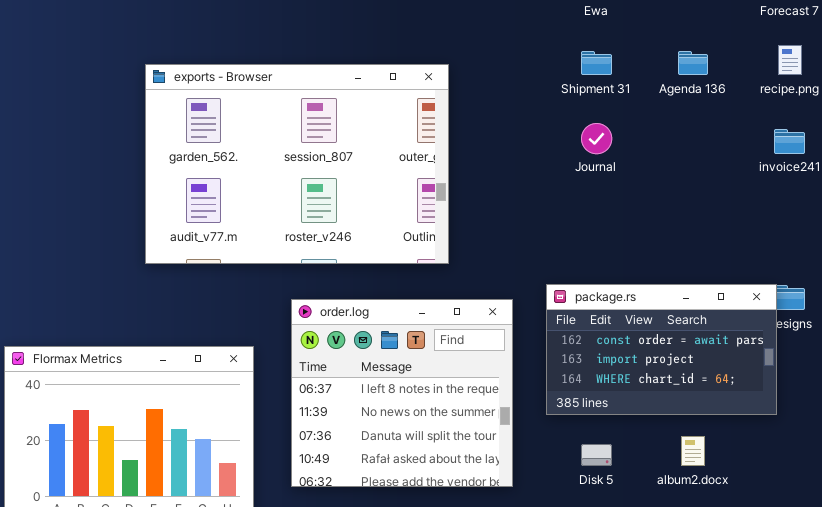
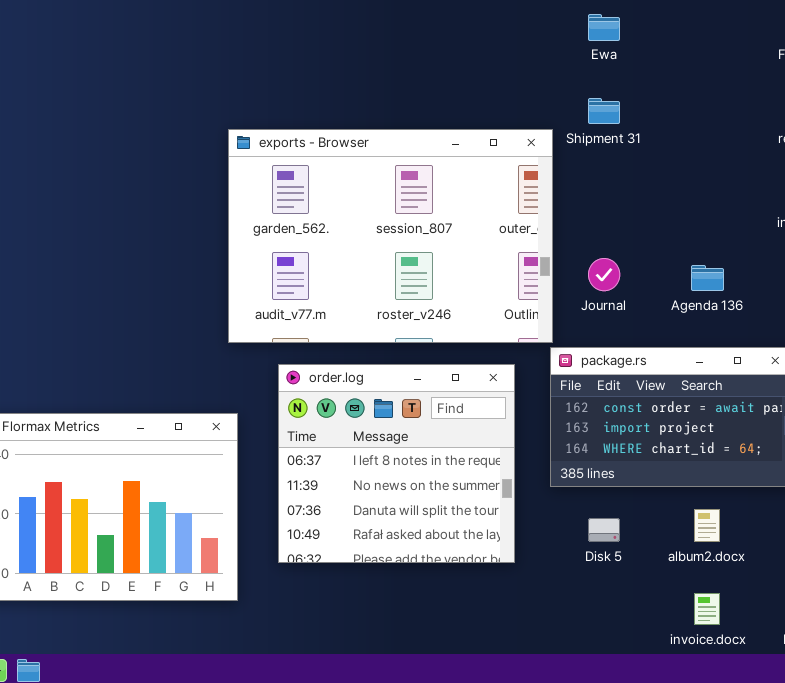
Agenda 136: [678,51,708,75] -> [691,265,724,291], moved
exports - Browser: [145,64,449,264] -> [228,129,553,343], moved
Journal: [581,123,612,154] -> [588,258,620,291], moved

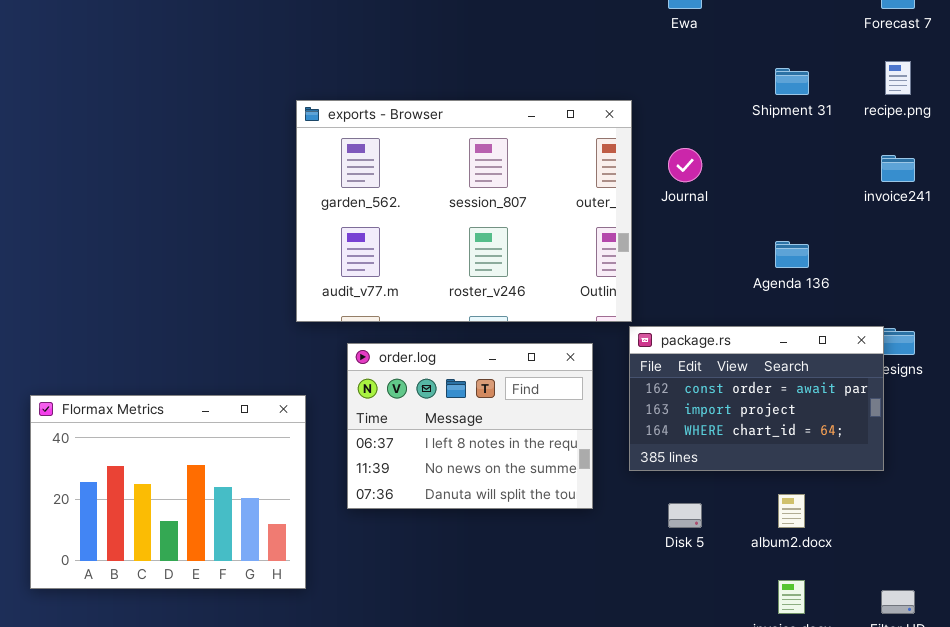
Shipment 31: [588,98,620,124] -> [775,68,809,95], moved
Journal: [588,258,620,291] -> [668,148,702,182], moved
order.log: [278,364,515,563] -> [347,343,593,509], resized

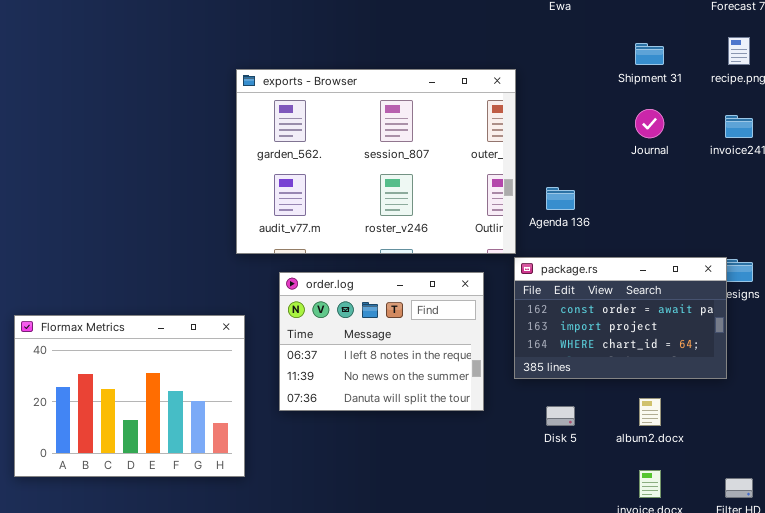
Journal: [668,148,702,182] -> [635,109,664,138], moved
Agenda 136: [775,241,809,268] -> [546,187,575,210], moved

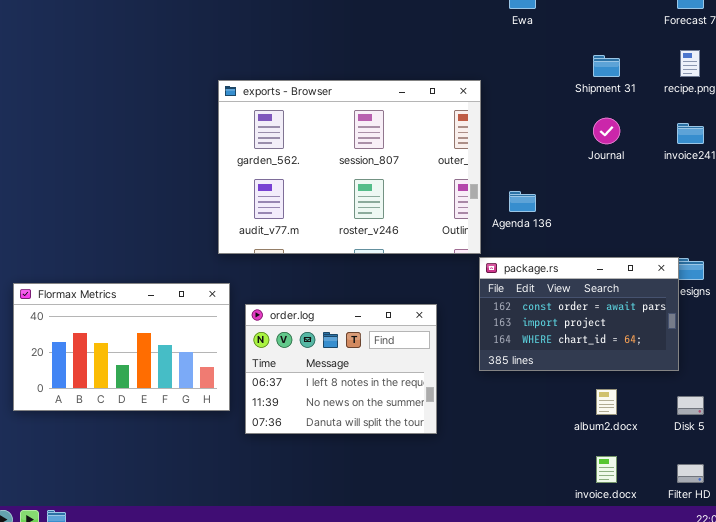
order.log: [279,272,484,411] -> [245,304,437,434], moved
Flormax Metrics: [14,315,245,477] -> [13,283,230,411], moved, resized
Disk 5: [546,406,575,426] -> [677,396,704,415], moved

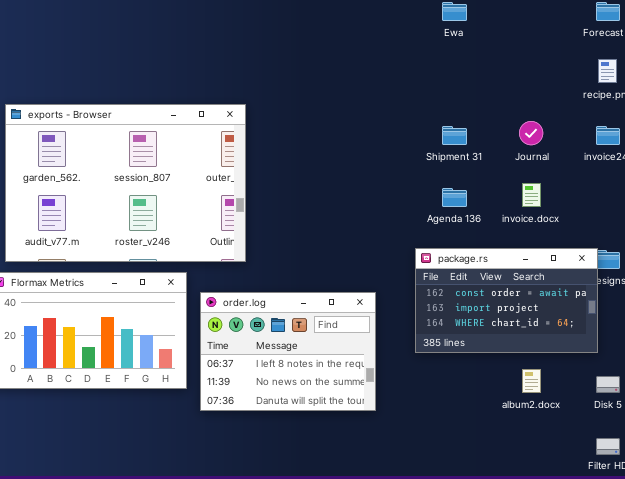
Shipment 31: [593,55,620,77] -> [442,126,467,145], moved
exports - Browser: [218,80,481,254] -> [5,104,246,262], moved
invoice.docx: [596,456,617,483] -> [522,183,541,207], moved

